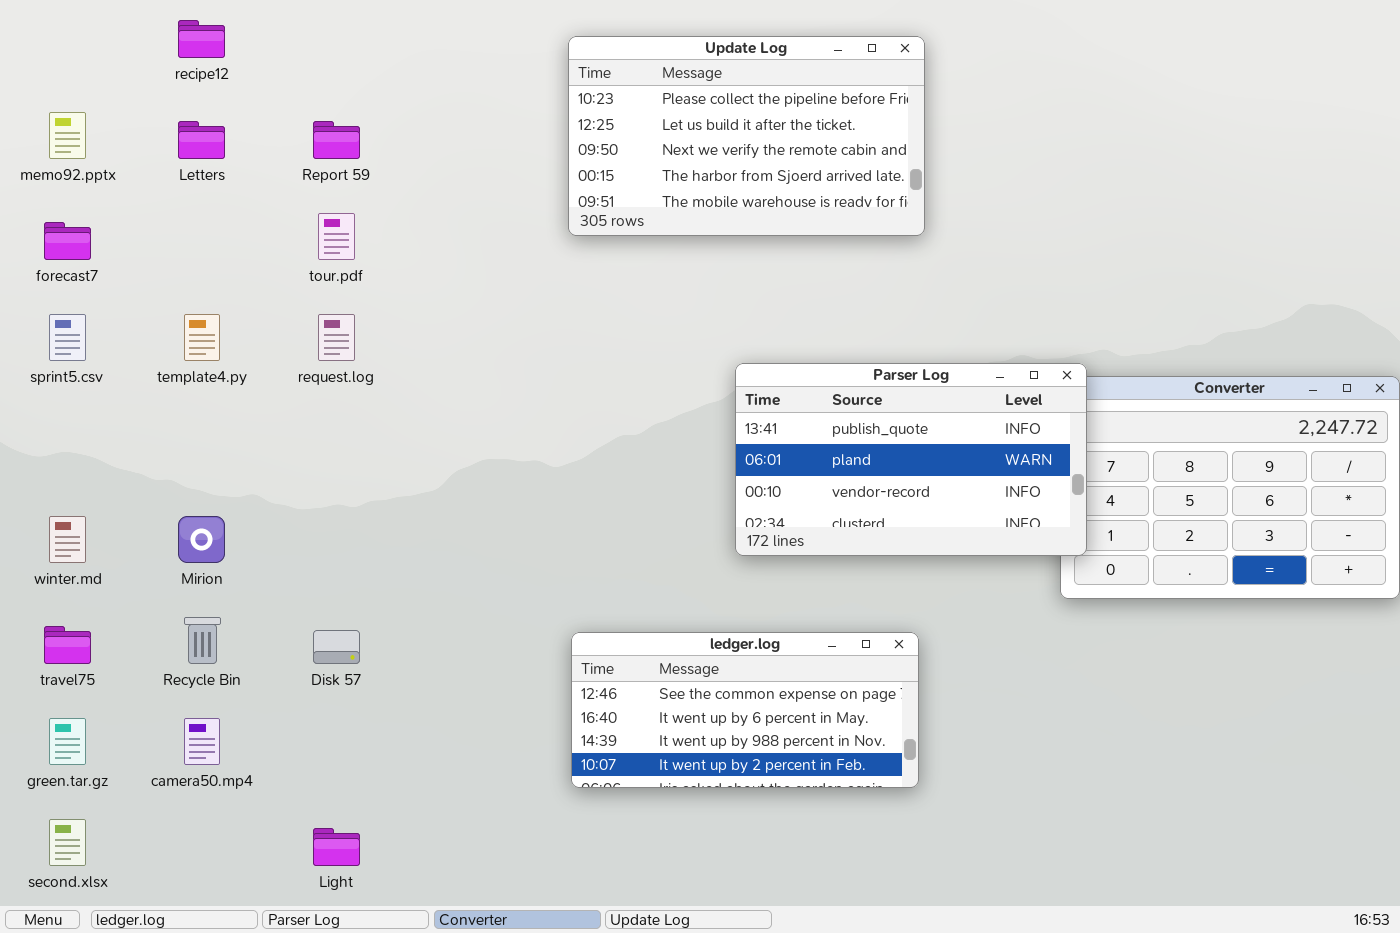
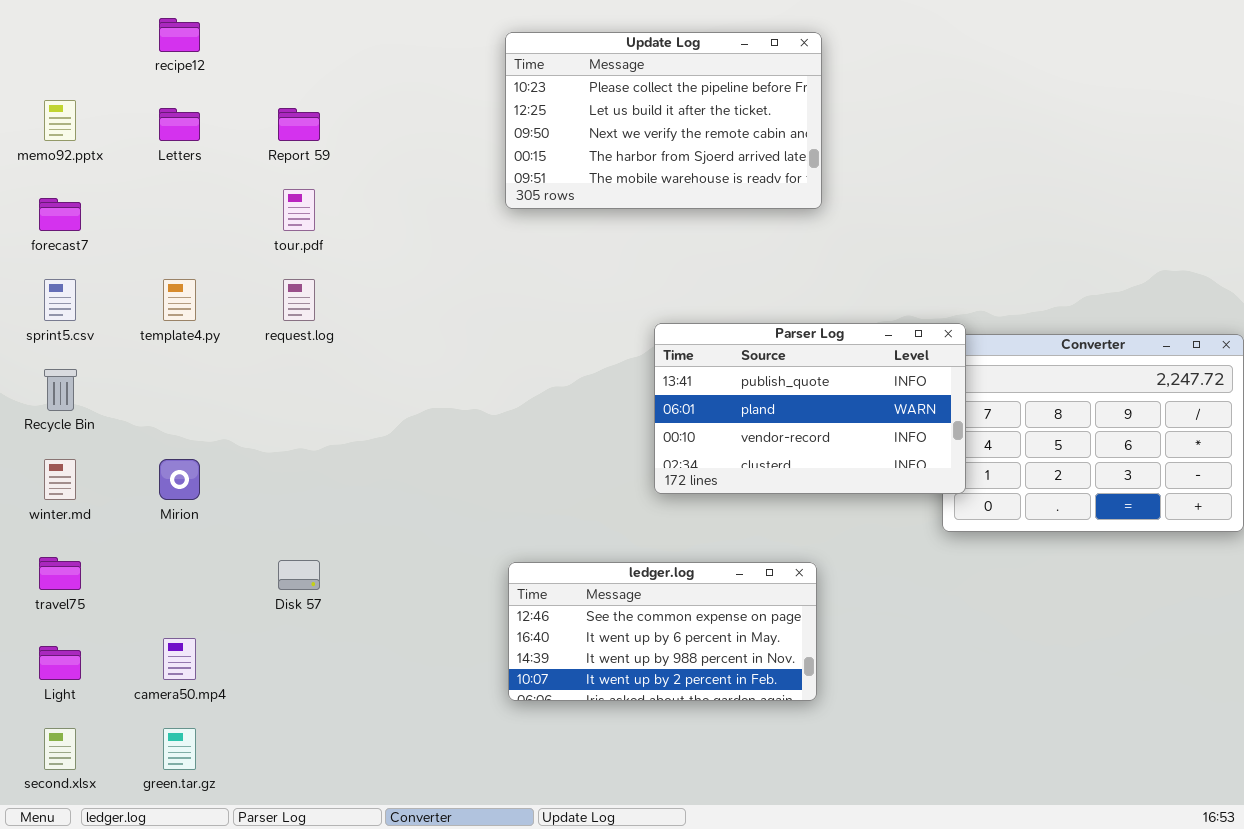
Recycle Bin: [184,617,221,664] -> [44,369,77,411], moved
green.tar.gz: [49,718,86,765] -> [163,728,196,770], moved
Light: [313,828,360,866] -> [39,646,81,680], moved

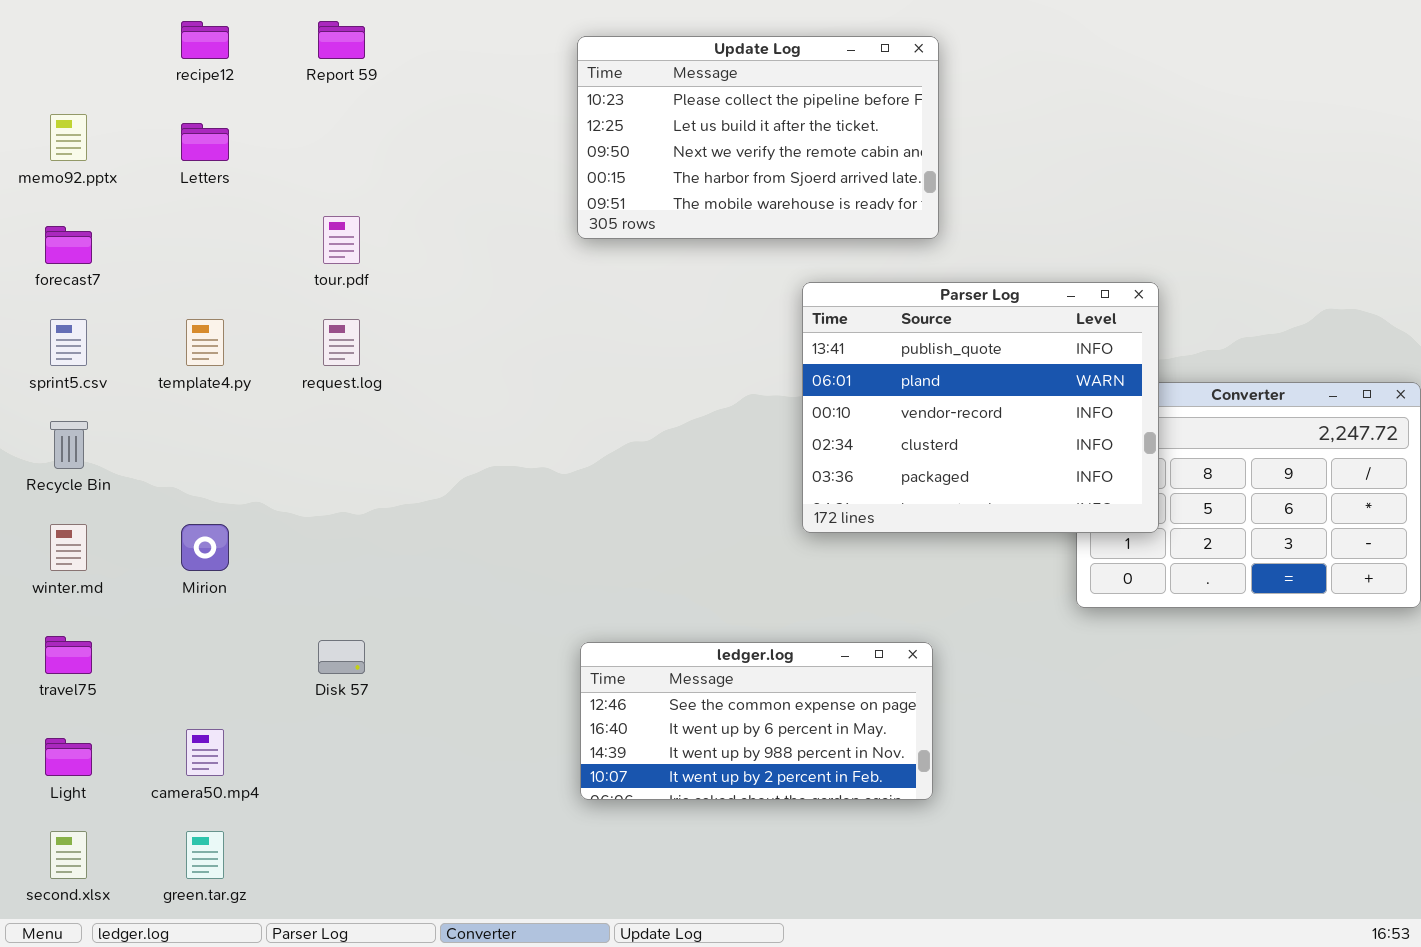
Report 59: [278,108,320,141] -> [318,21,365,59], moved
Parser Log: [654,323,966,494] -> [802,282,1159,533], moved, resized

